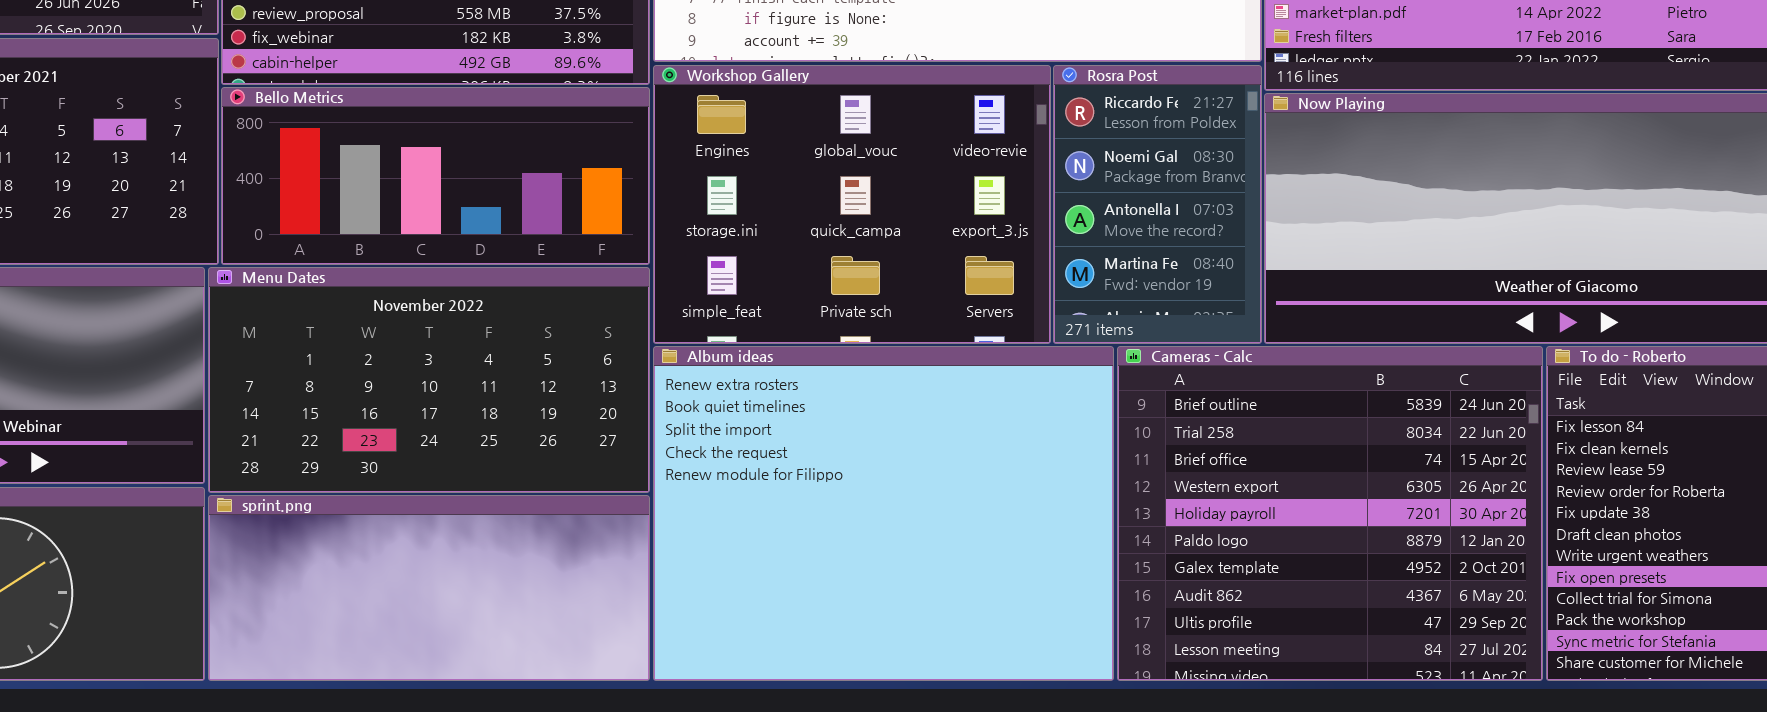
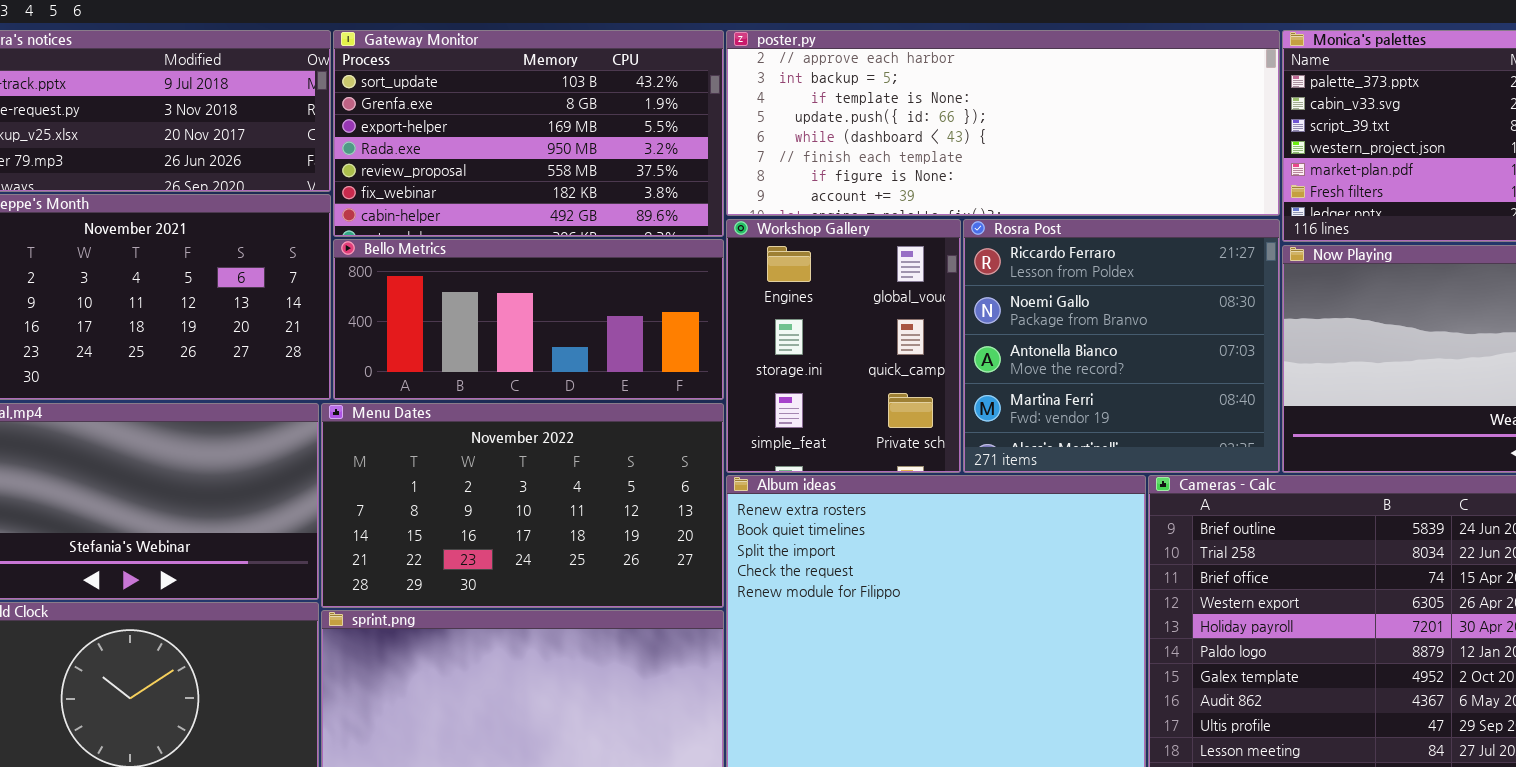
Workshop Gallery: [653,65,1051,344] -> [726,219,961,473], resized
Rosra Post: [1053,65,1262,344] -> [963,219,1280,473], resized

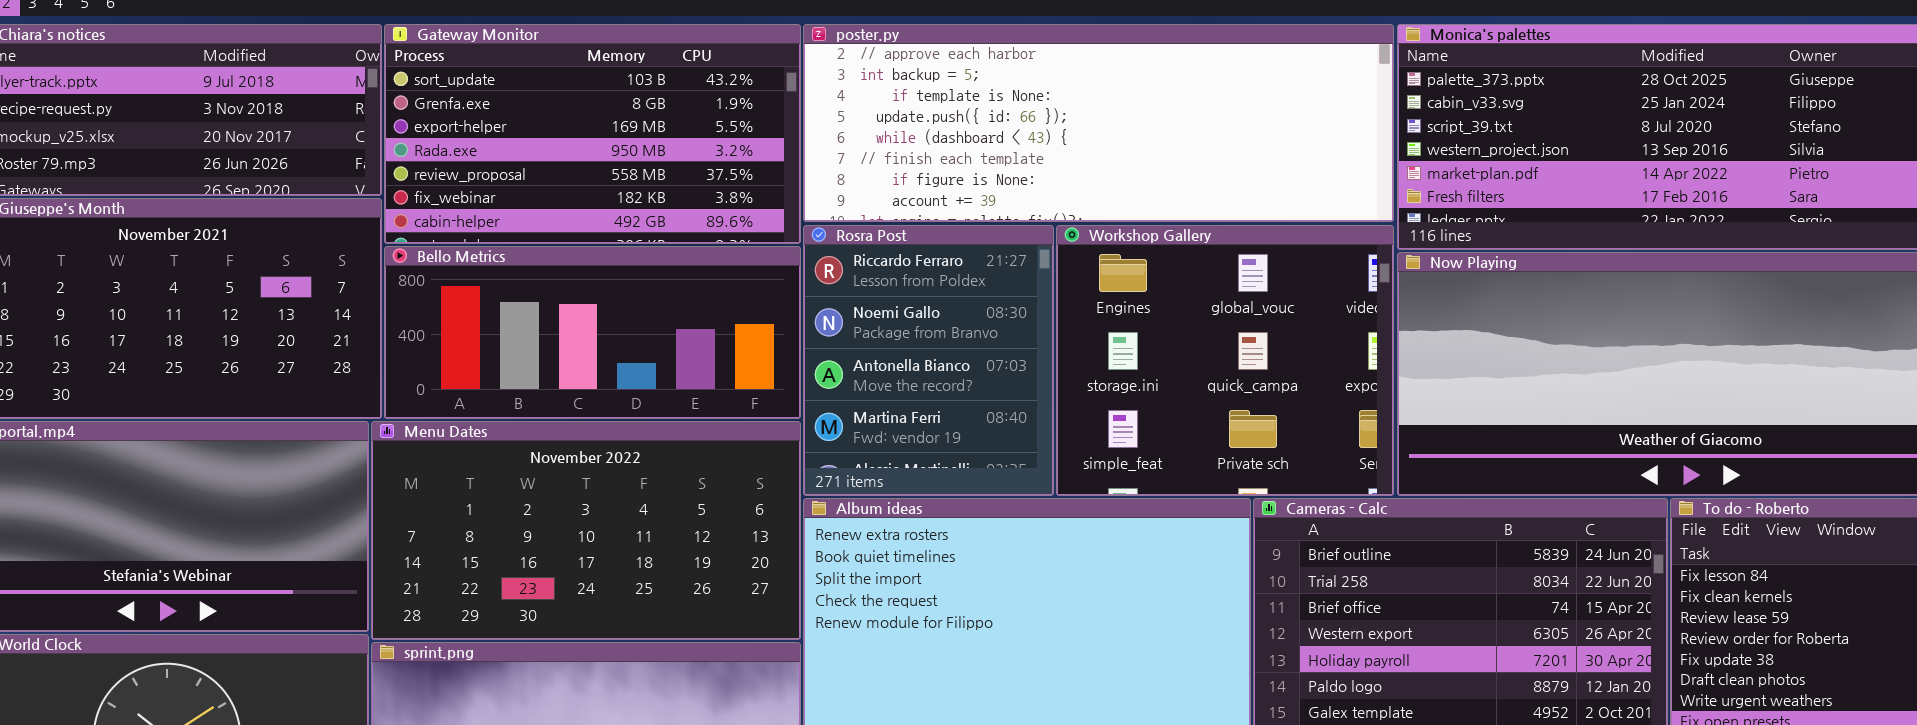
Workshop Gallery: [726,219,961,473] -> [1056,225,1394,496], moved, resized
Rosra Post: [963,219,1280,473] -> [803,225,1054,496], moved, resized

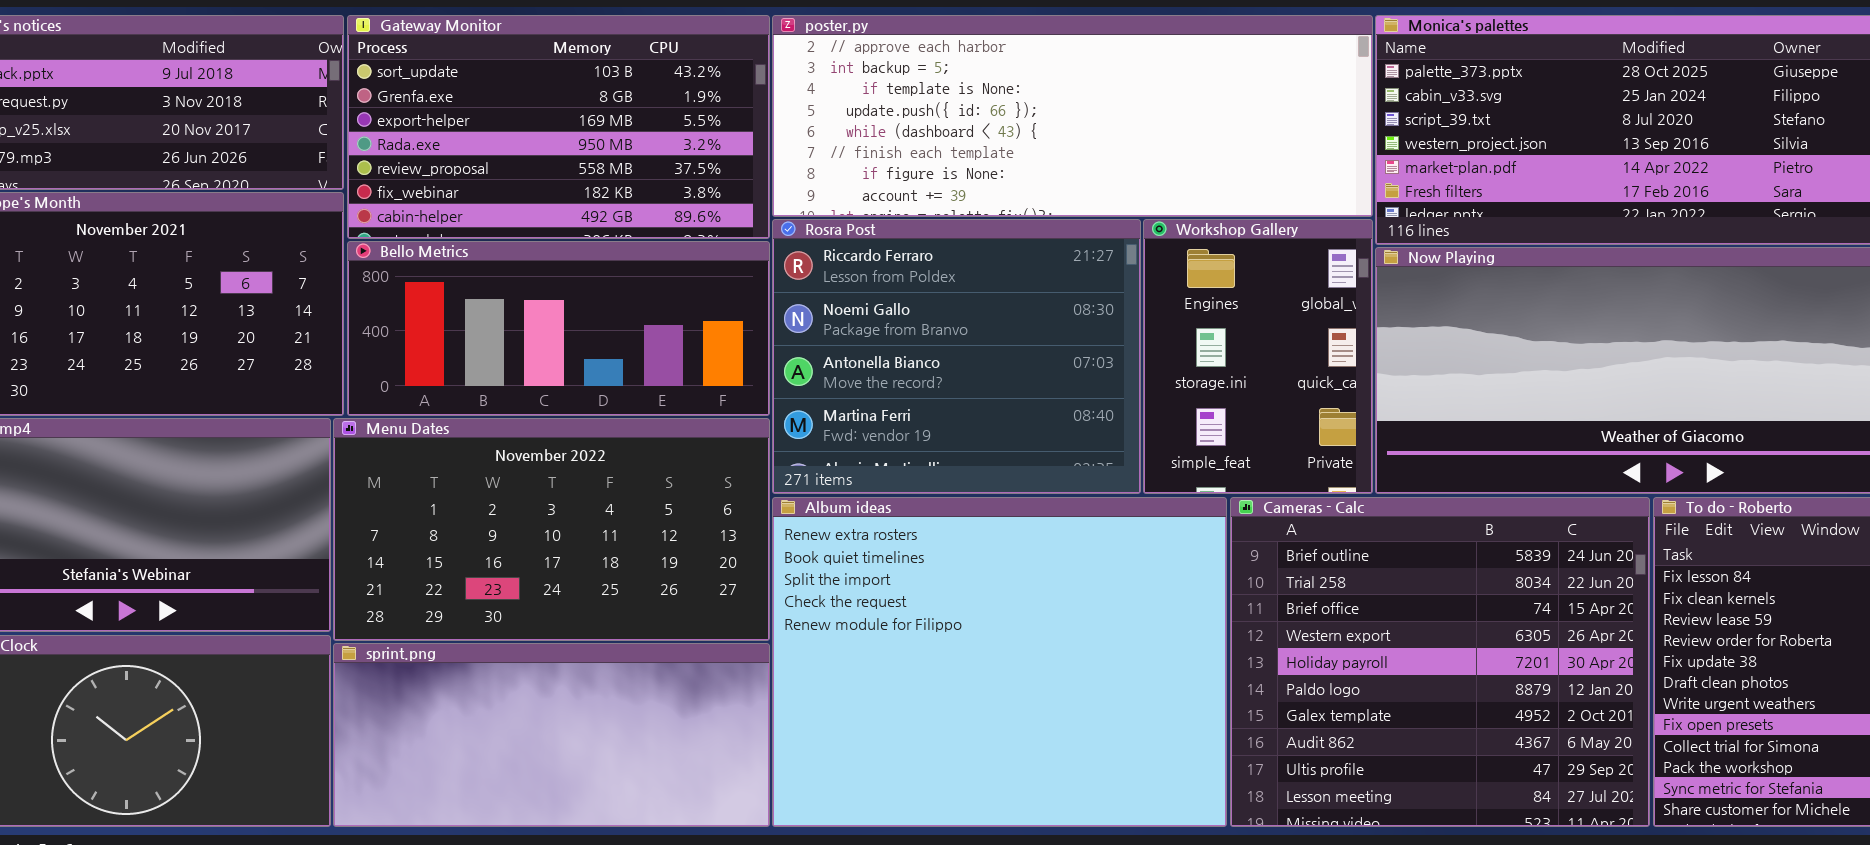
Rosra Post: [803,225,1054,496] -> [772,219,1141,494], resized
Workshop Gallery: [1056,225,1394,496] -> [1143,219,1373,494], resized

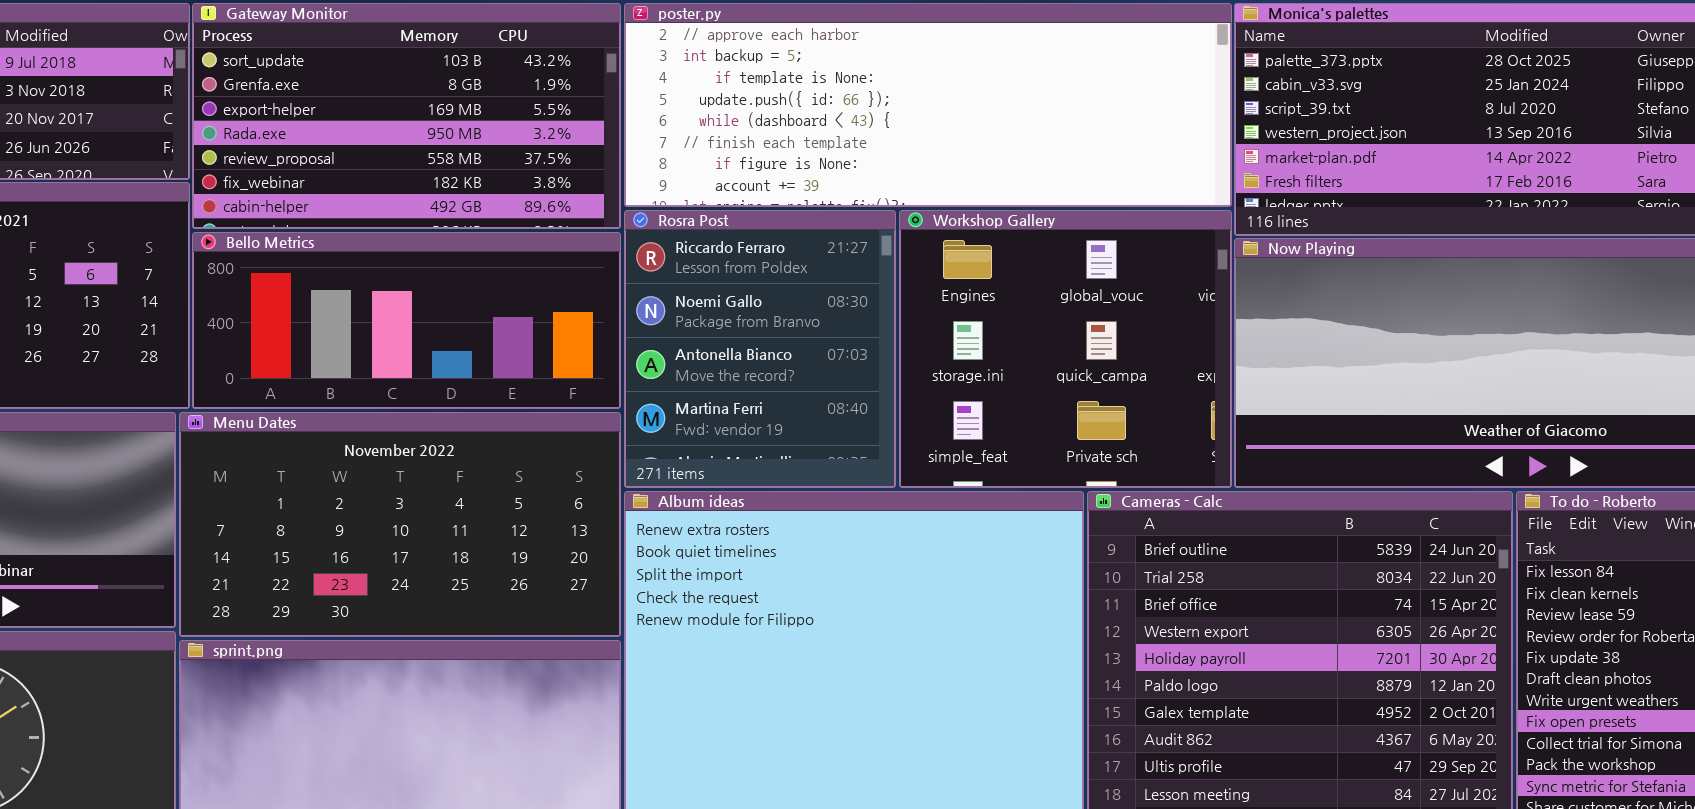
Rosra Post: [772,219,1141,494] -> [624,210,896,488], resized
Workshop Gallery: [1143,219,1373,494] -> [899,210,1232,488], resized

